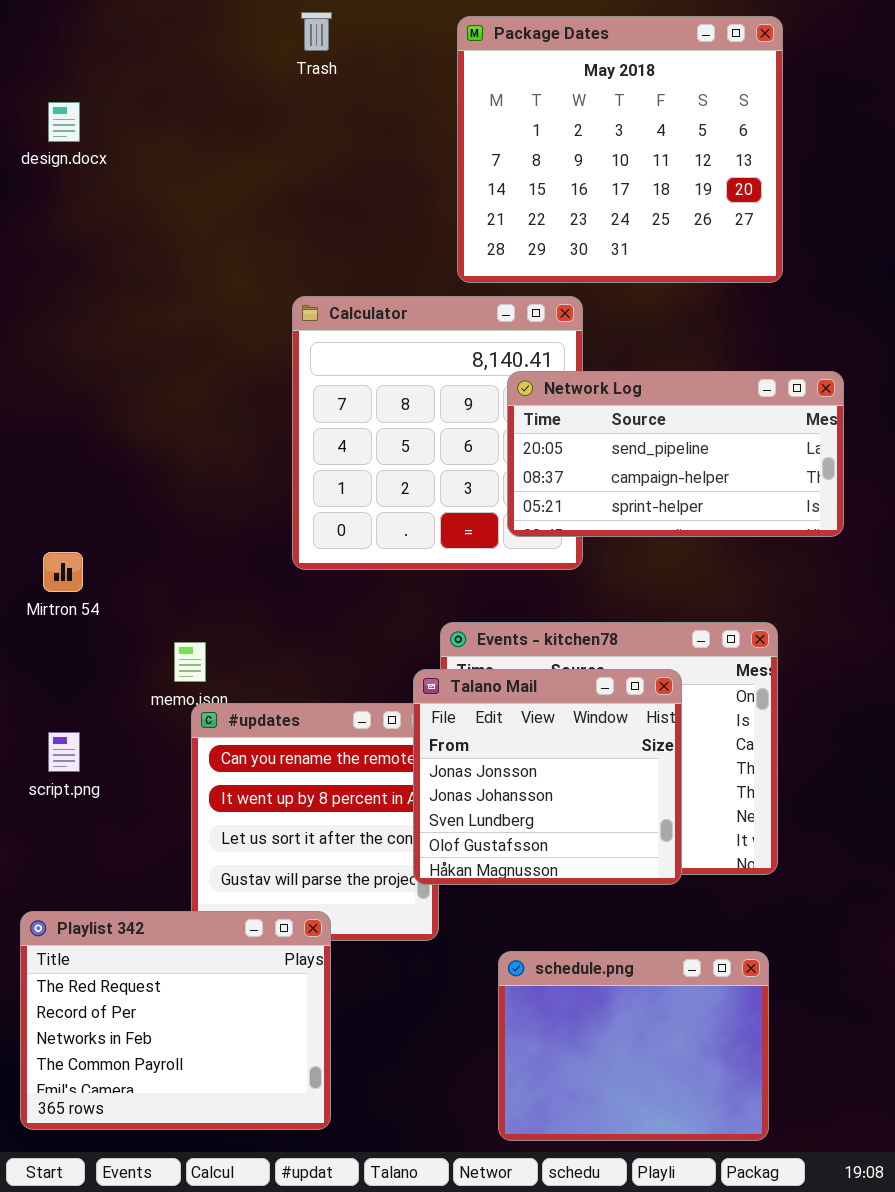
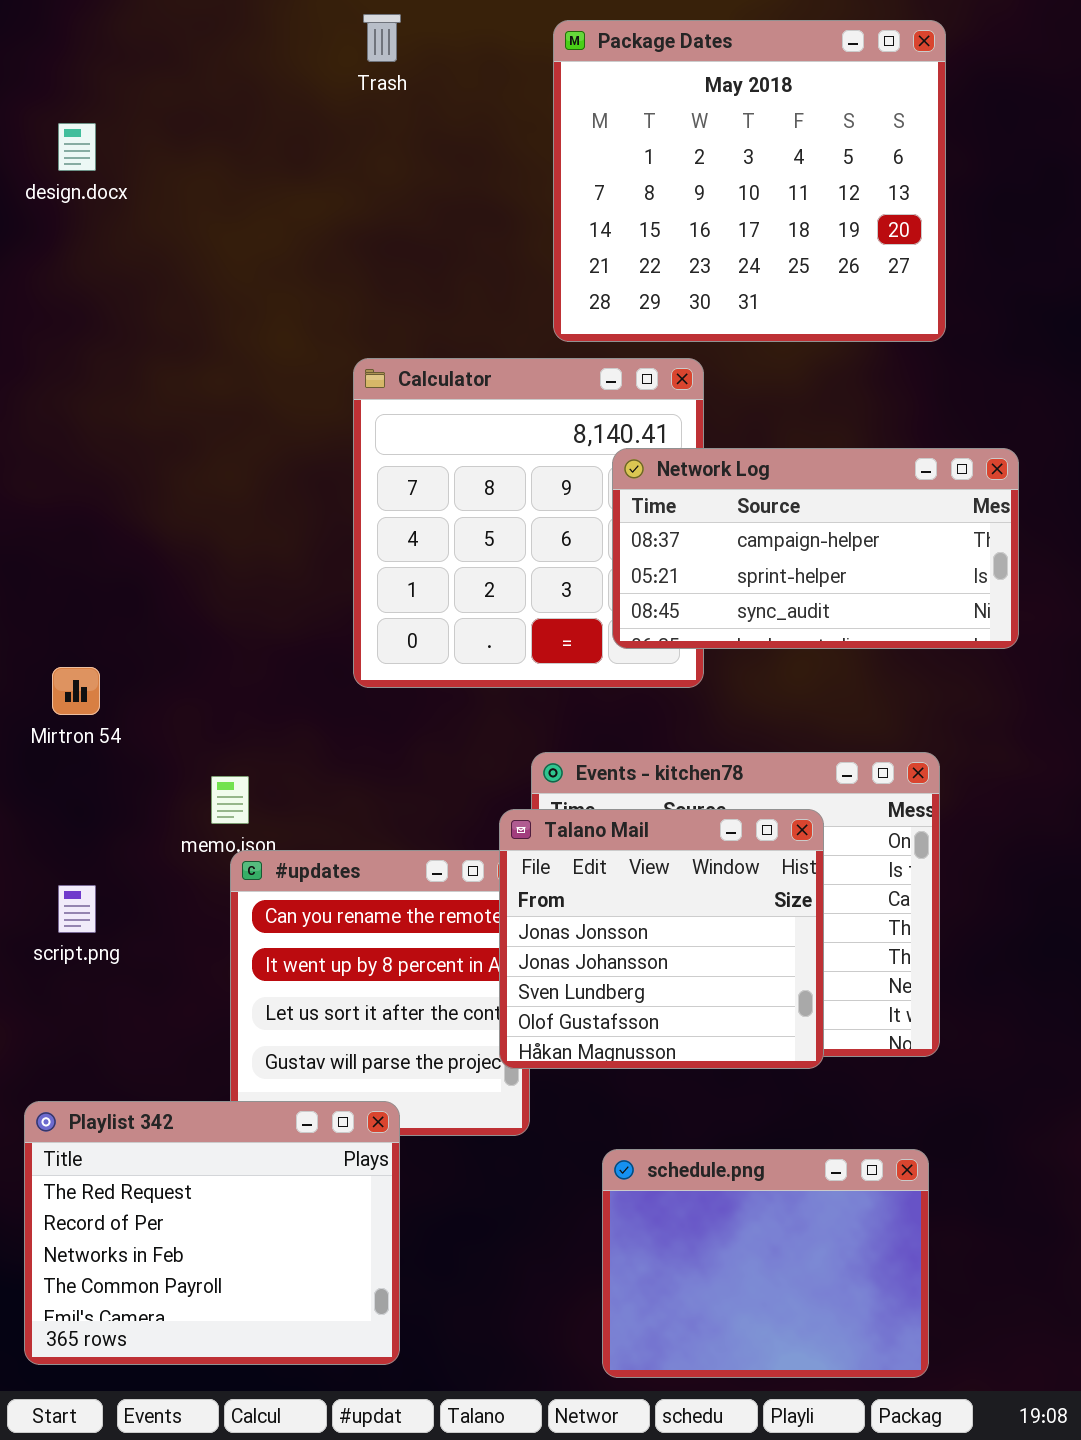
Network Log: [507,371,844,537] -> [612,448,1019,649], scrolled down 1 row

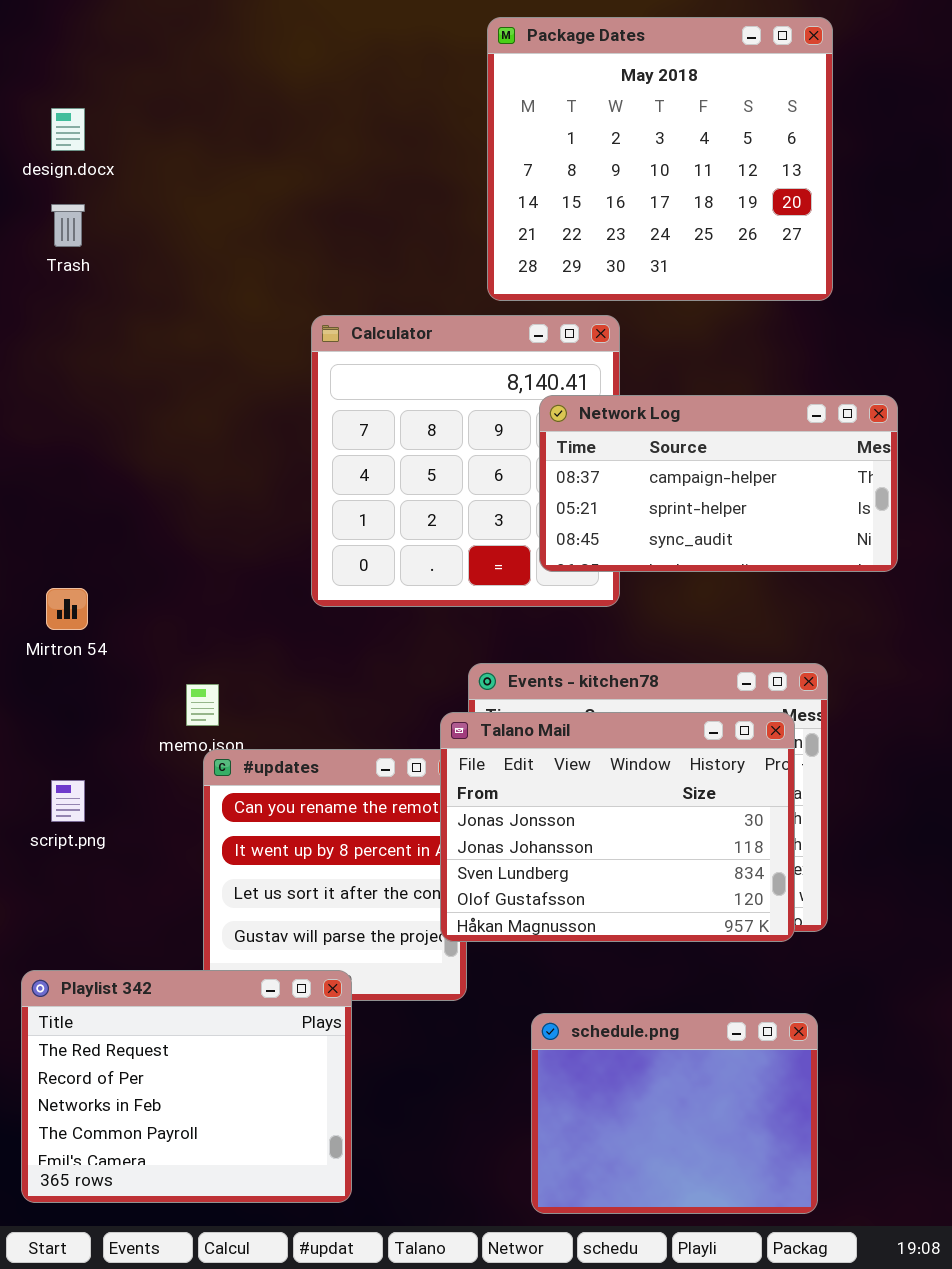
Trash: [363,14,401,62] -> [51,204,85,247], moved
Talano Mail: [499,809,824,1069] -> [440,712,795,942], resized

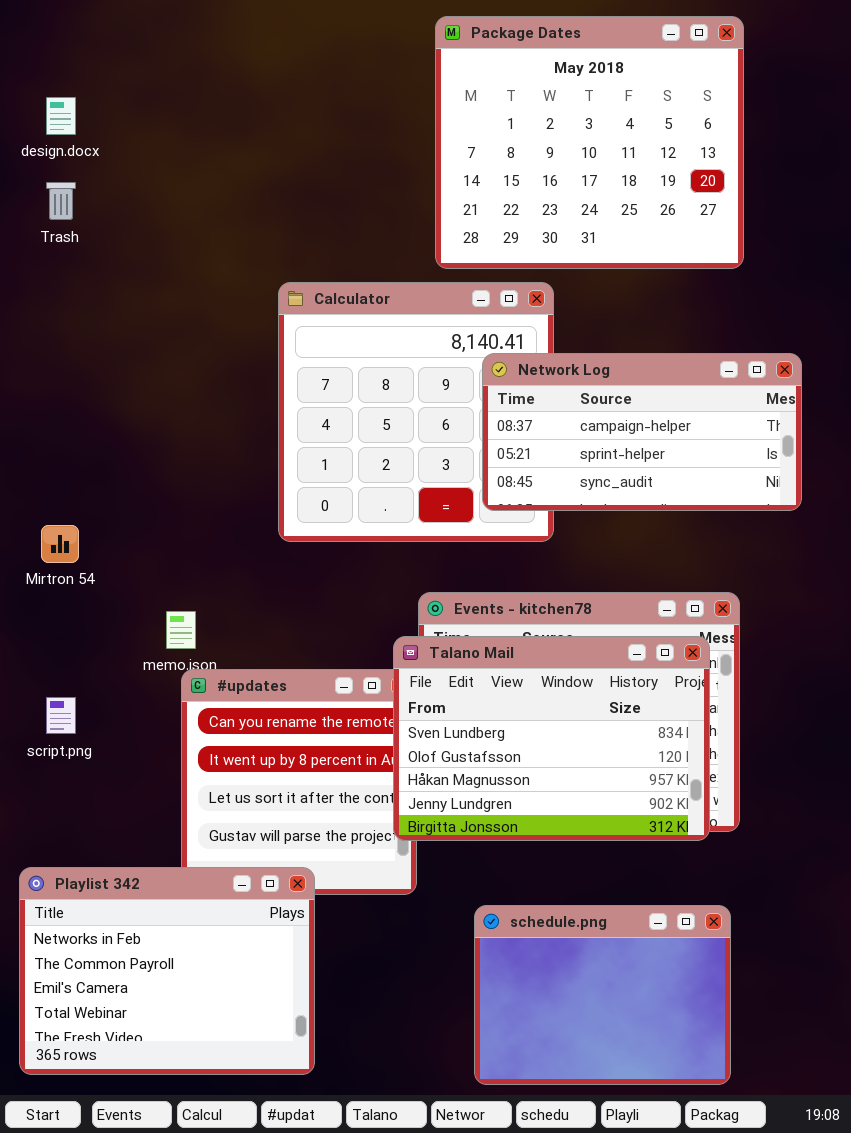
Talano Mail: [440,712,795,942] -> [393,636,710,841], scrolled down 2 rows
Playlist 342: [21,970,352,1203] -> [19,867,315,1075], scrolled down 2 rows

